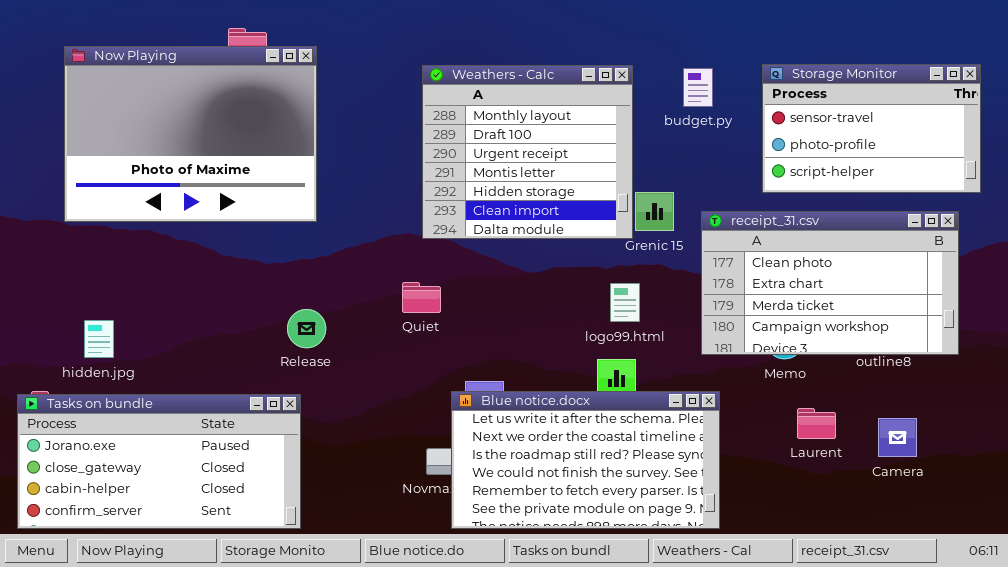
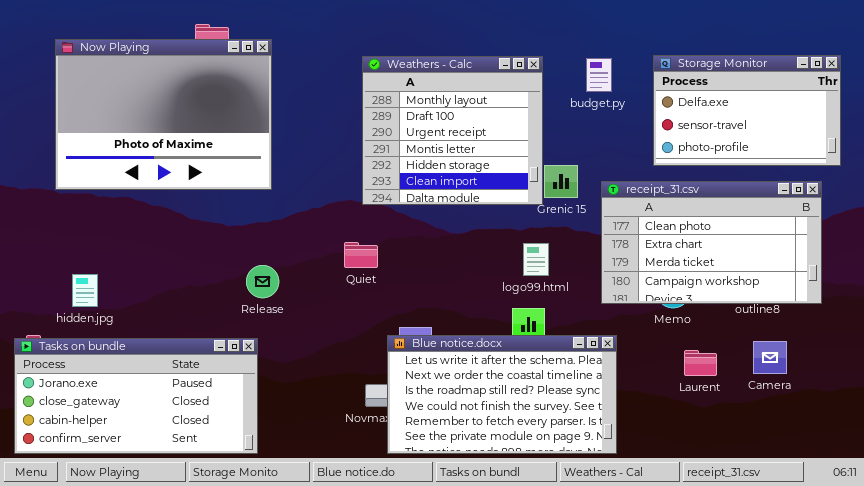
Storage Monitor: [762,64,981,193] -> [653,55,841,166], scrolled up 1 row
Camera: [878,418,917,457] -> [753,341,787,374], moved

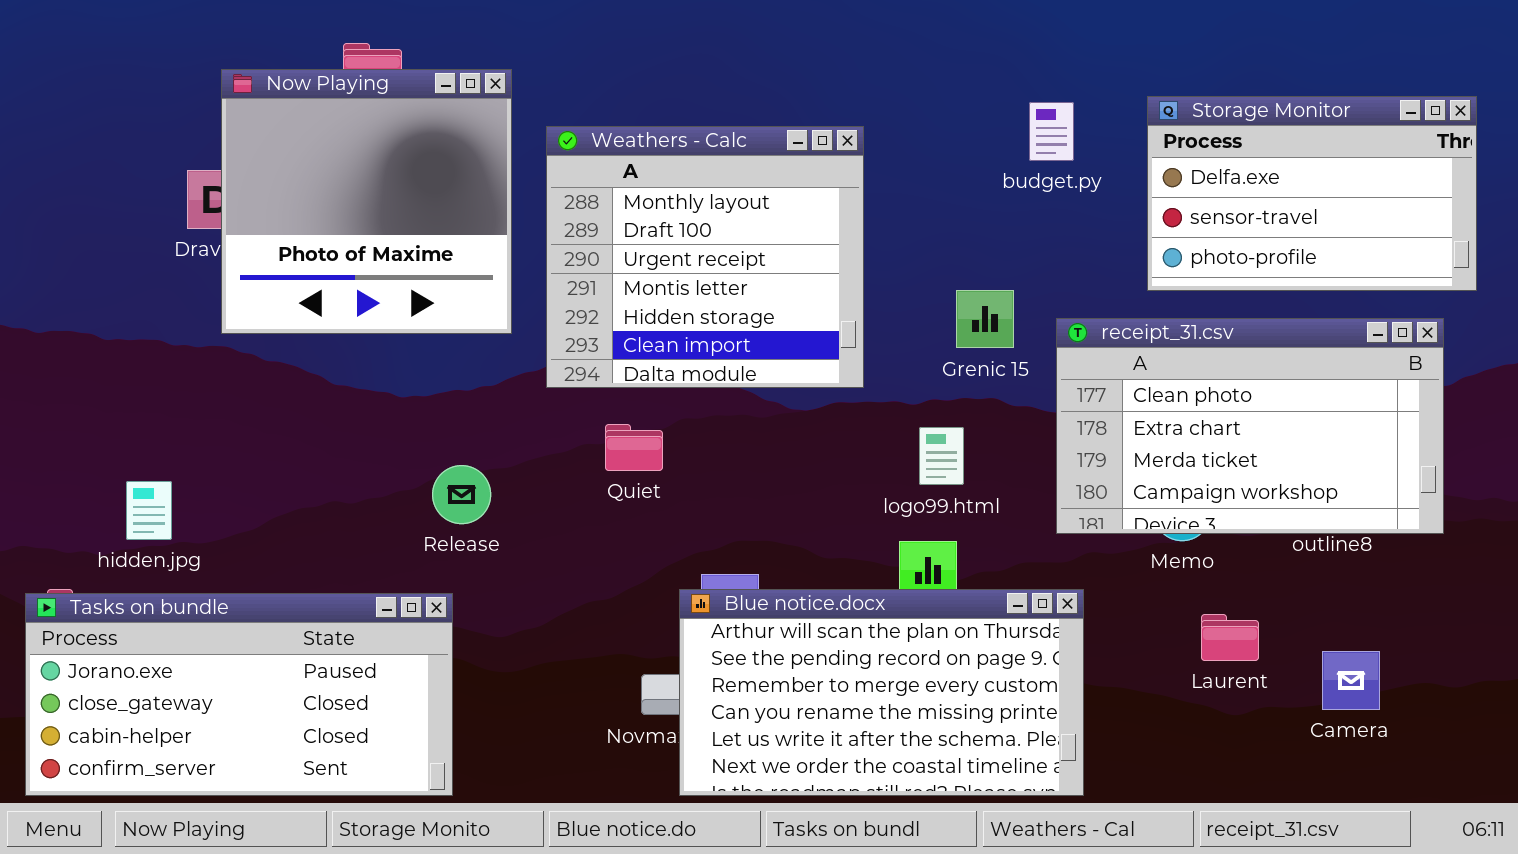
Now Playing: [55,39,272,190] -> [221,69,512,334], moved, resized
Weathers - Calc: [362,56,543,205] -> [546,126,864,388], moved
Blue notice.docx: [387,335,617,454] -> [679,589,1084,796], scrolled up 4 rows
Camera: [753,341,787,374] -> [1322,651,1380,710], moved

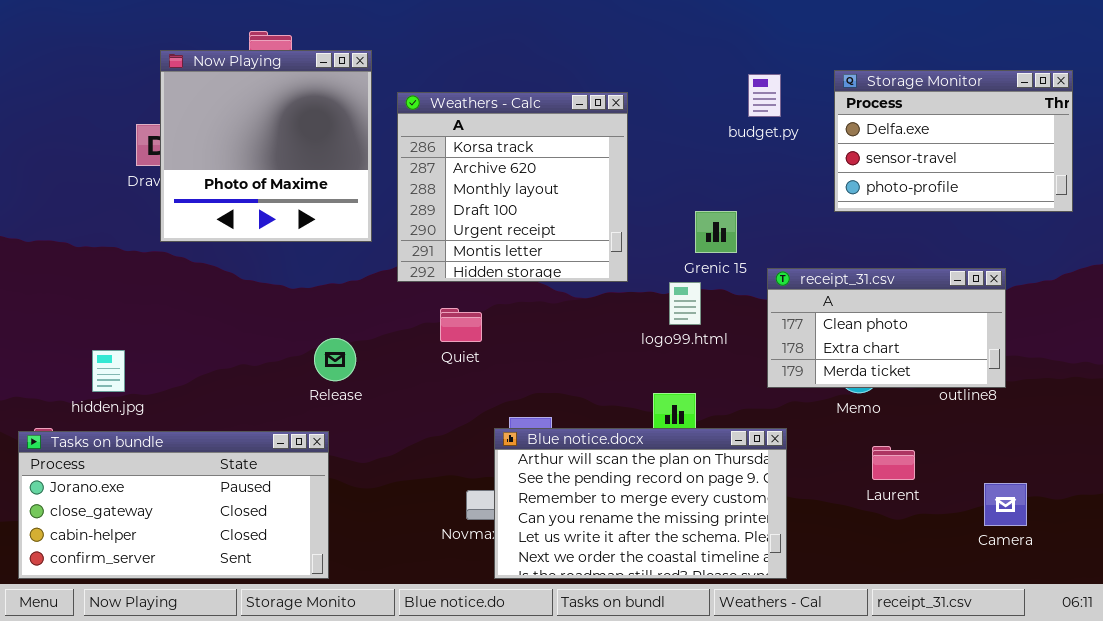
Weathers - Calc: [546,126,864,388] -> [397,92,628,282], scrolled up 2 rows
receipt_31.csv: [1056,318,1444,534] -> [767,268,1006,388], resized
logo99.html: [919,427,964,485] -> [669,282,701,325], moved
Camera: [1322,651,1380,710] -> [984,483,1027,526], moved

